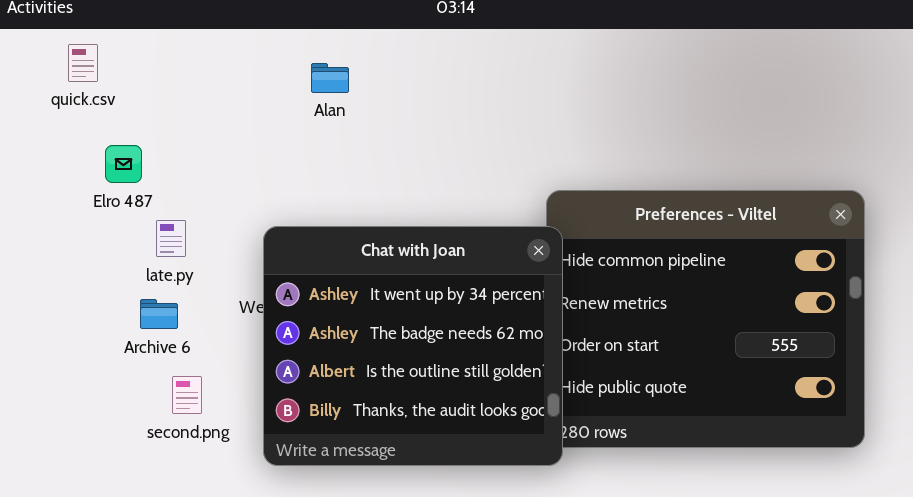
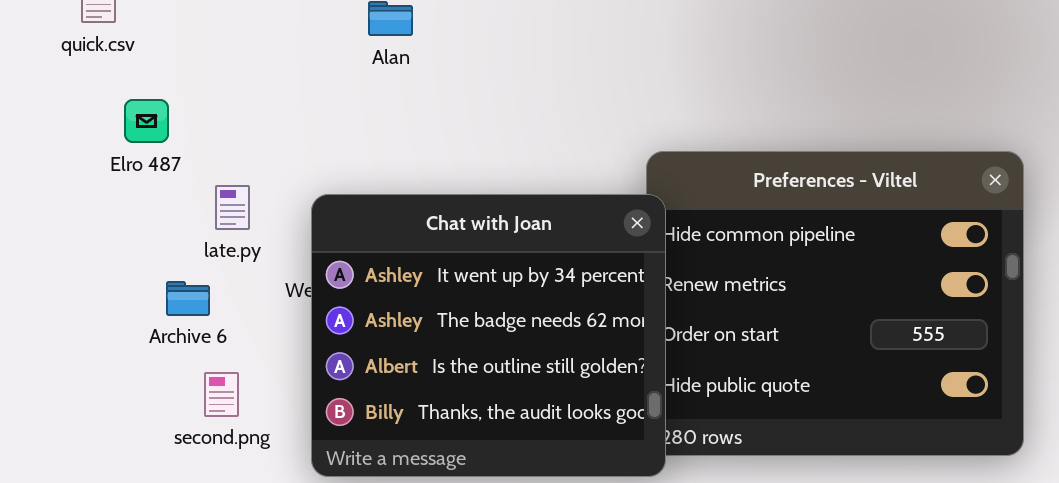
late.py: [156,220,186,257] -> [215,185,250,230], moved

